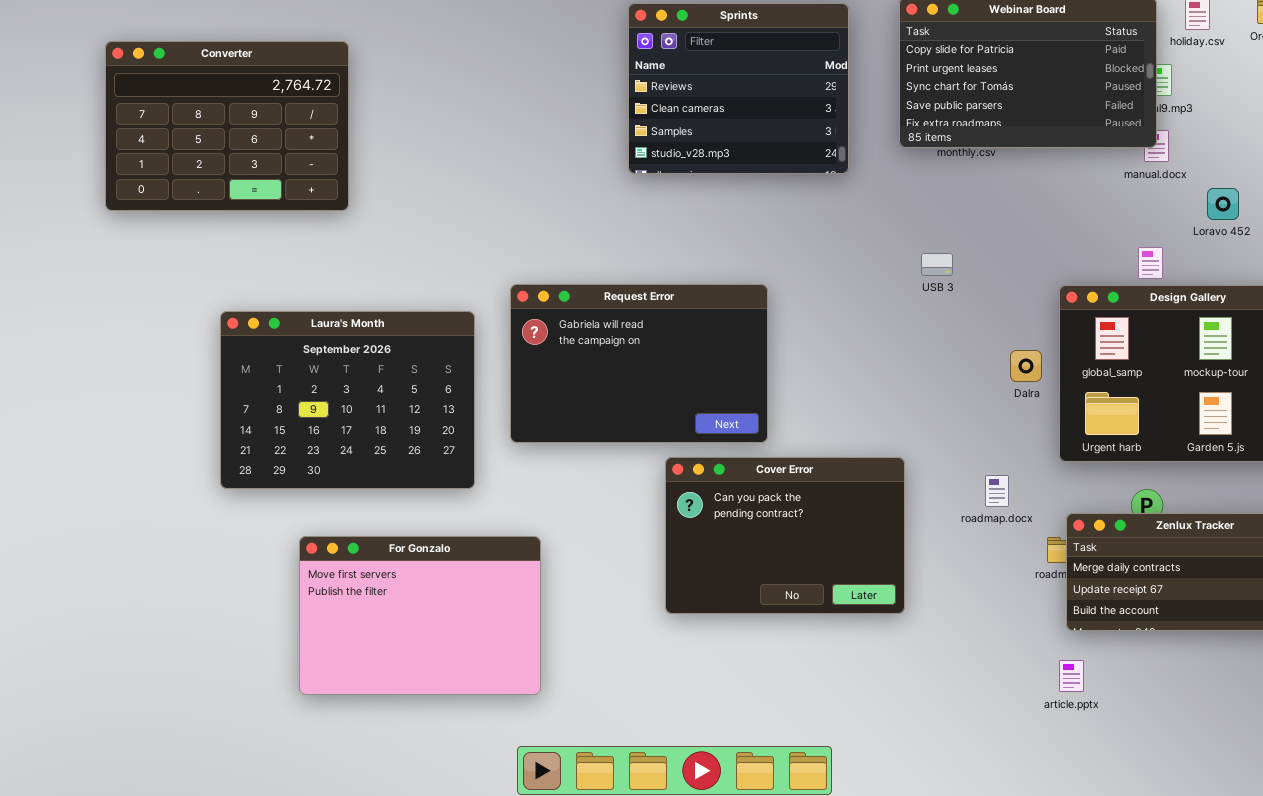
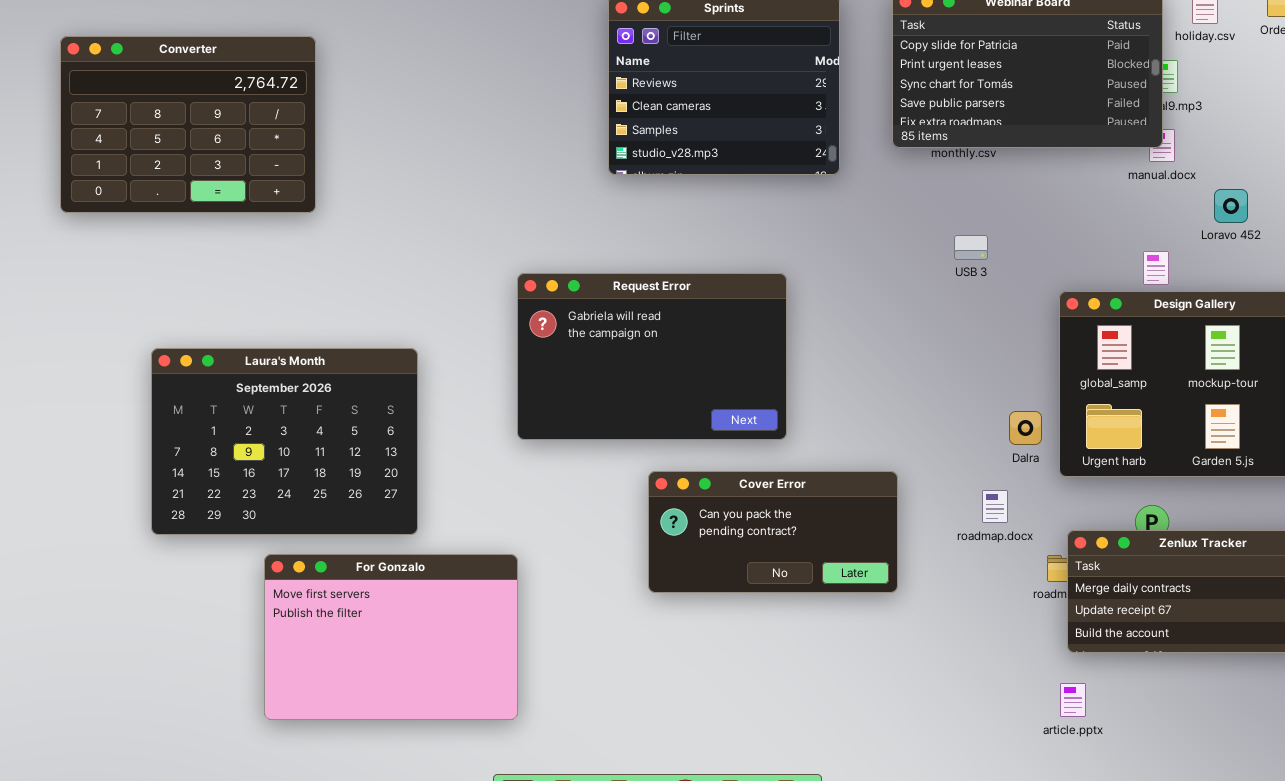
USB 3: [921,253,953,276] -> [954,235,988,260], moved
Request Error: [510,284,768,443] -> [517,273,787,440], moved
Laura's Month: [220,311,475,489] -> [151,348,418,535], moved
Dalra: [1010,350,1042,382] -> [1009,411,1042,445], moved
Cover Error: [665,457,905,614] -> [648,471,898,593], resized

